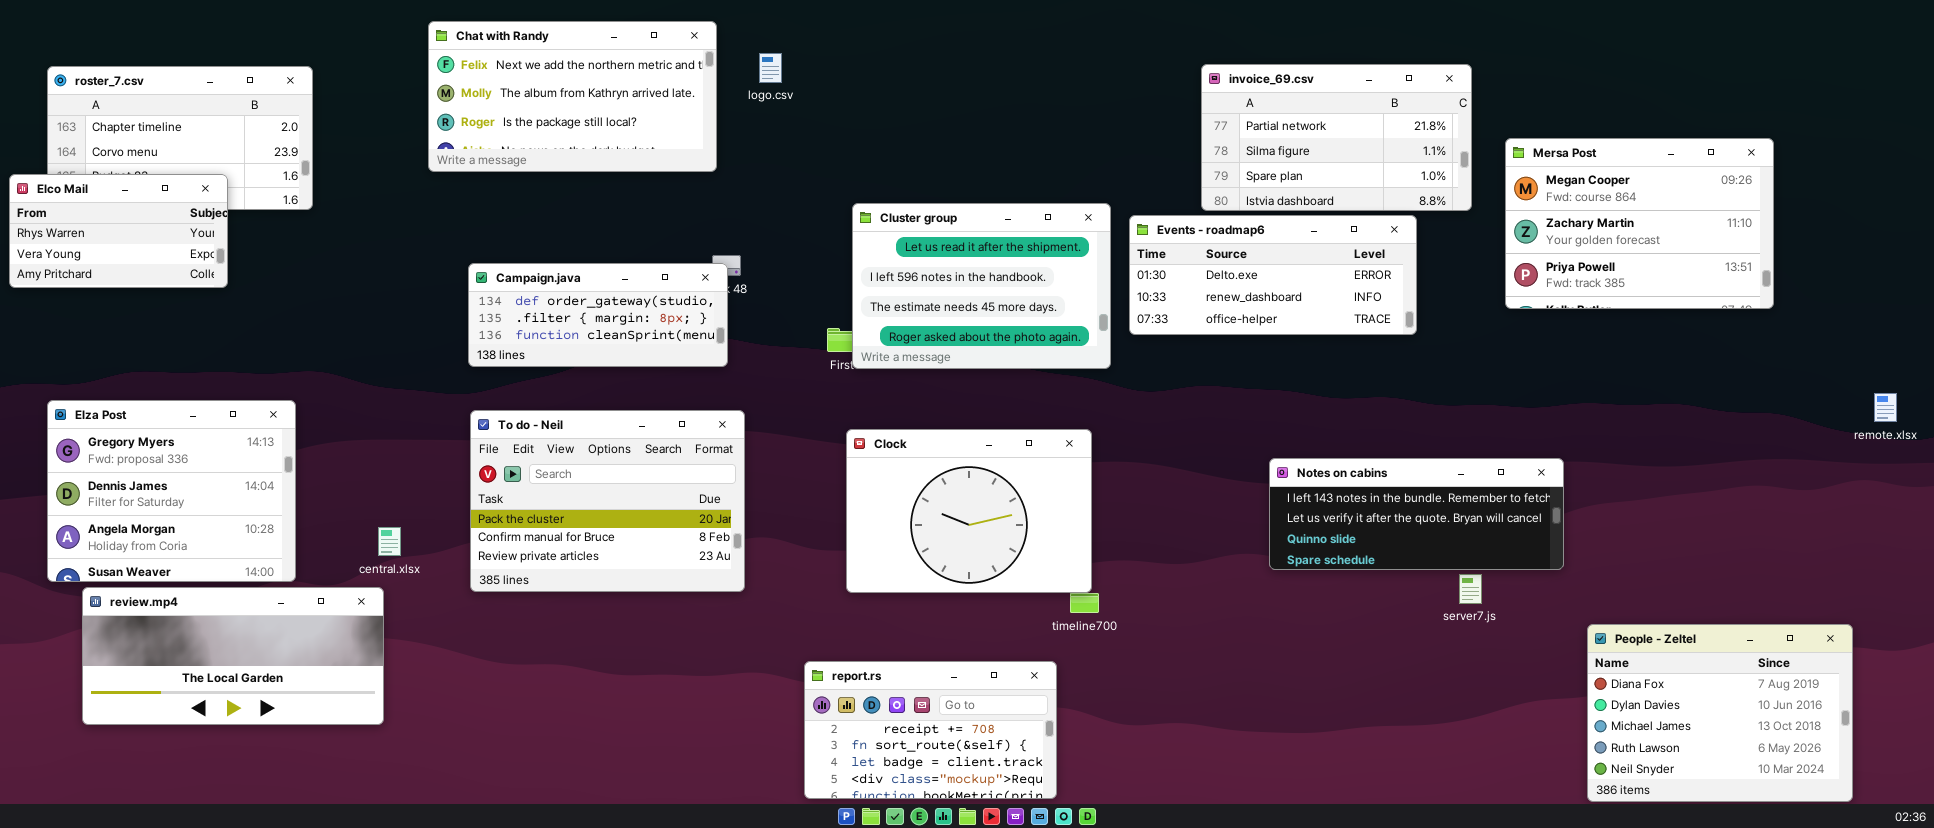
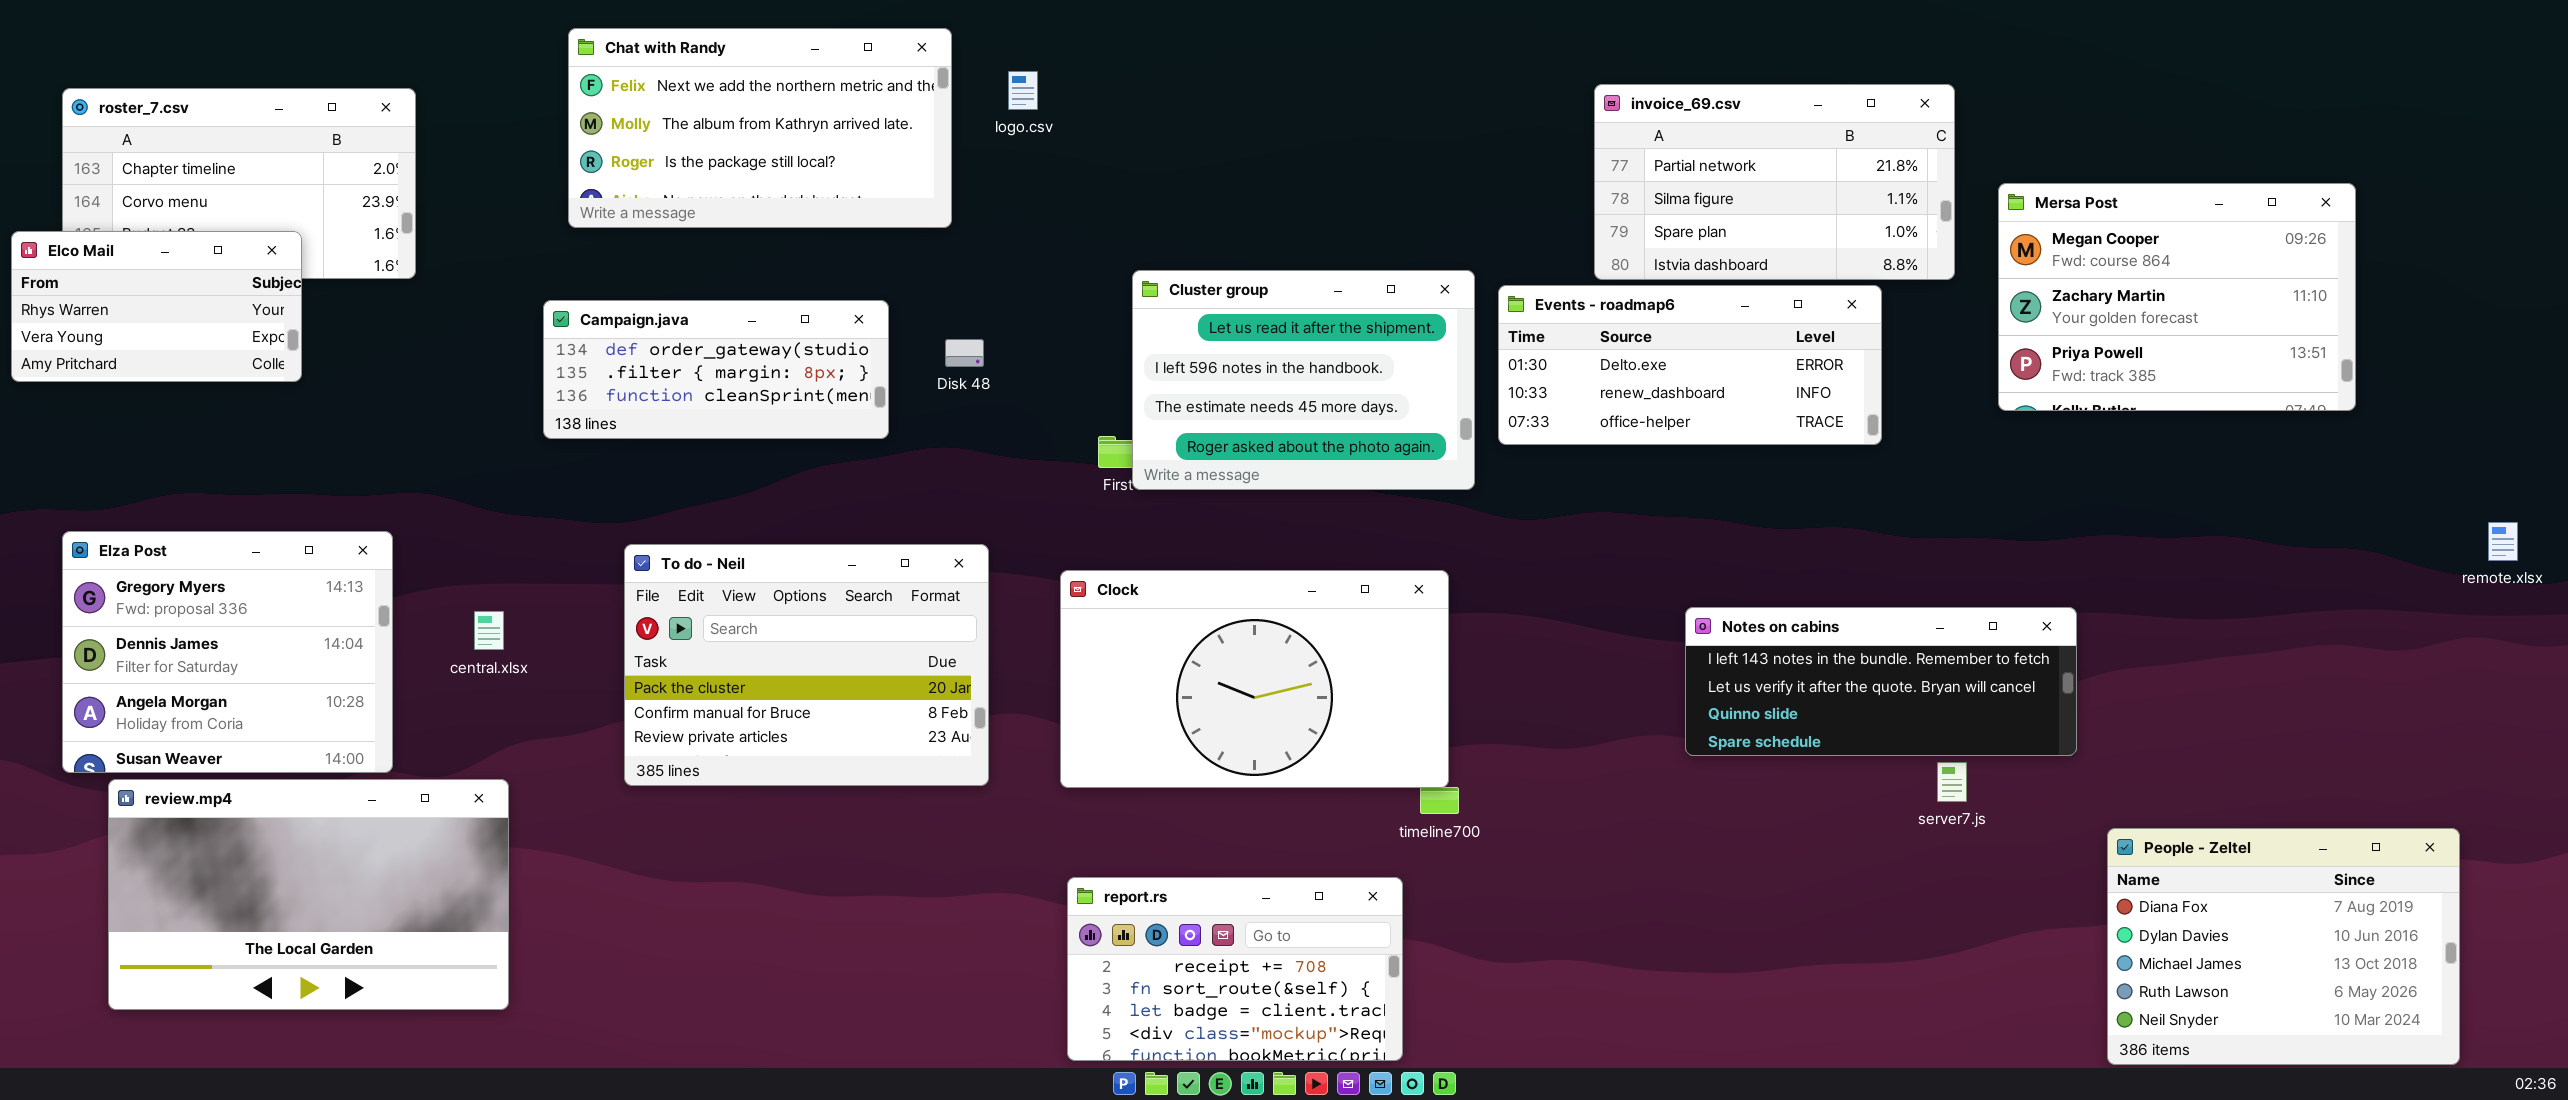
Campaign.java: [468,263,728,367] -> [543,300,889,439], moved
Clock: [846,429,1092,593] -> [1060,570,1449,788], resized
central.xlsx: [378,527,401,556] -> [474,611,504,650], moved
review.mp4: [82,587,384,725] -> [108,779,509,1010], resized

